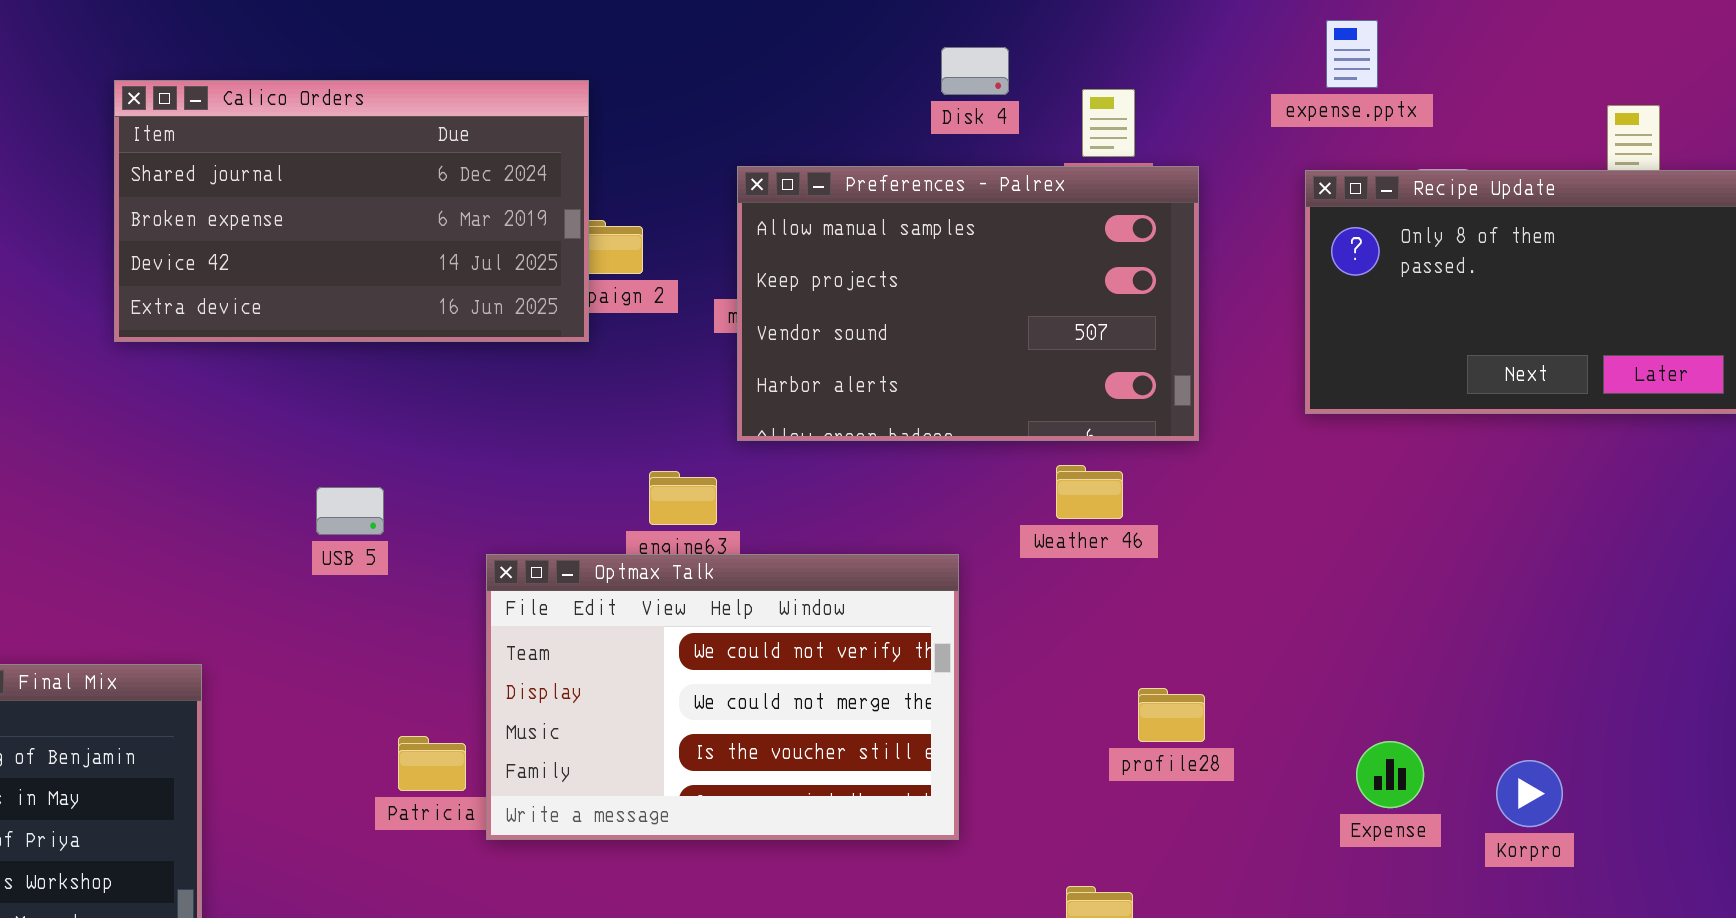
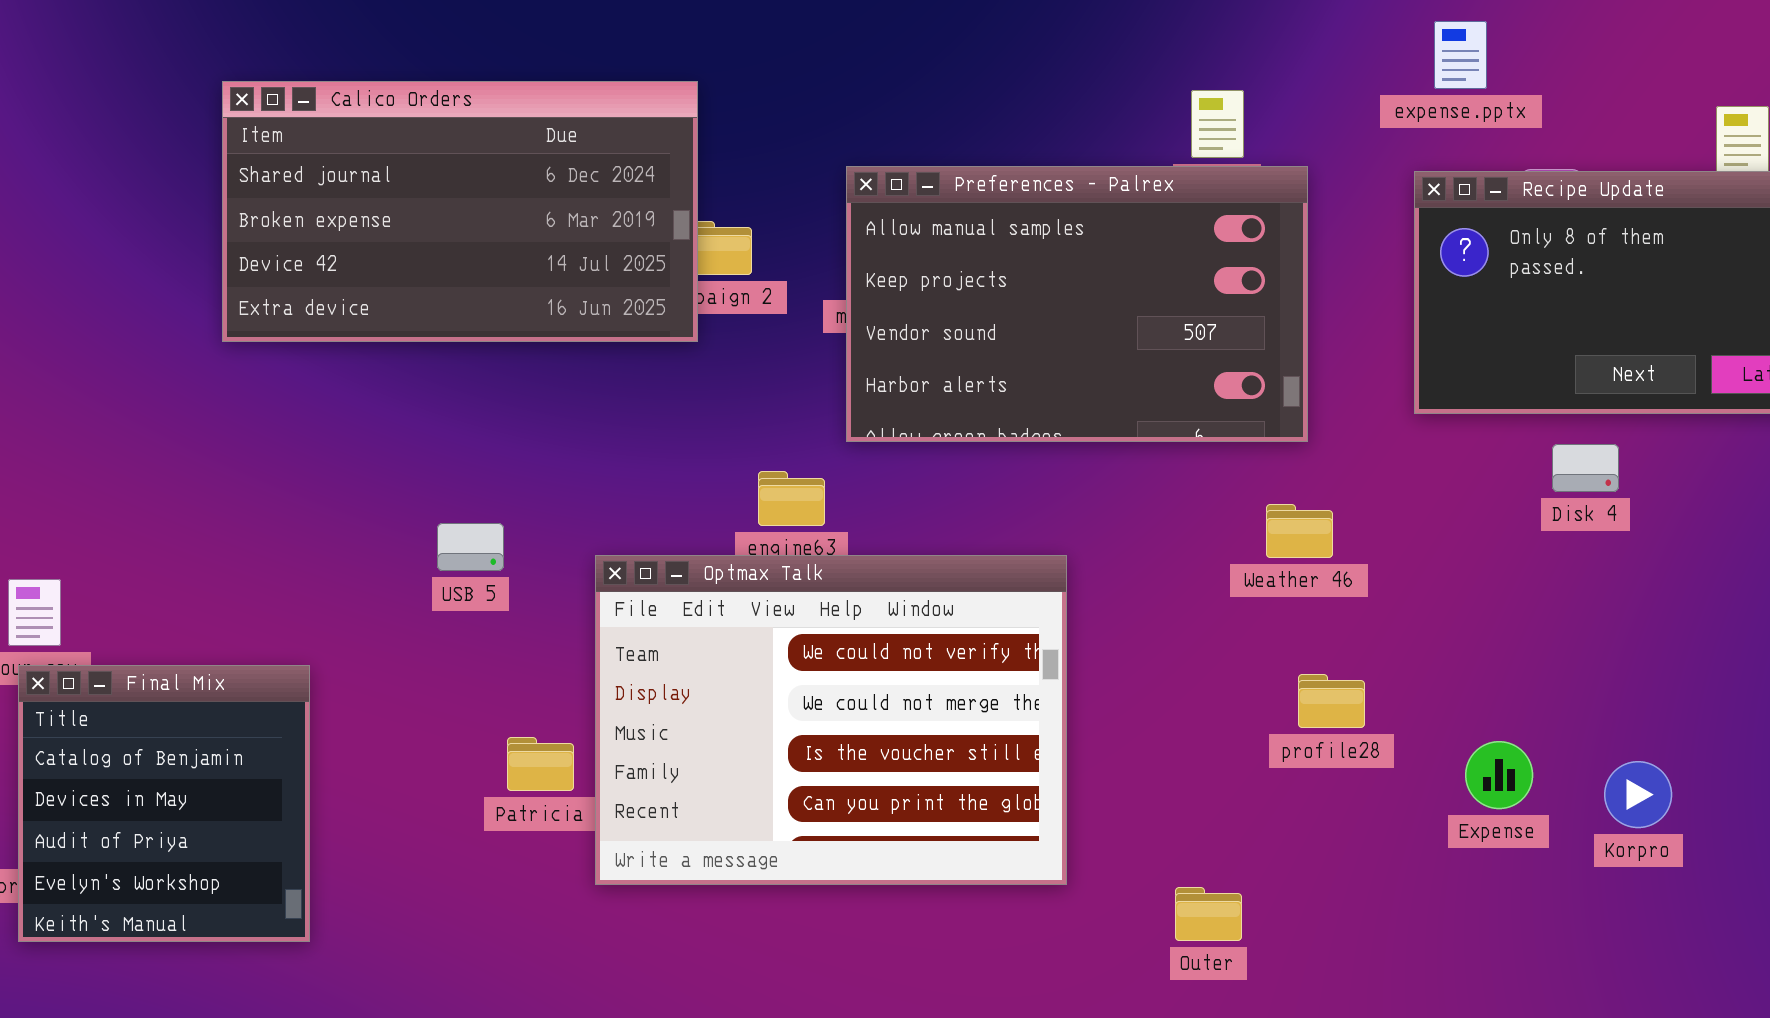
Disk 4: [941,47,1009,95] -> [1552,444,1619,492], moved
Weather 46: [1056,465,1123,519] -> [1266,504,1333,558], moved
USB 5: [316,487,384,535] -> [437,523,504,571], moved
Optmax Talk: [486,554,959,840] -> [595,555,1067,885], resized
profile28: [1138,688,1205,742] -> [1298,674,1365,728], moved

